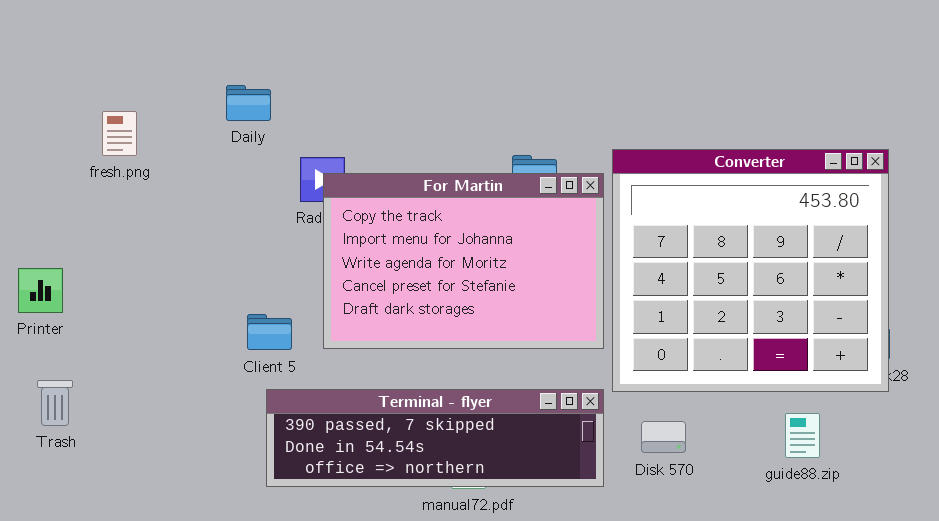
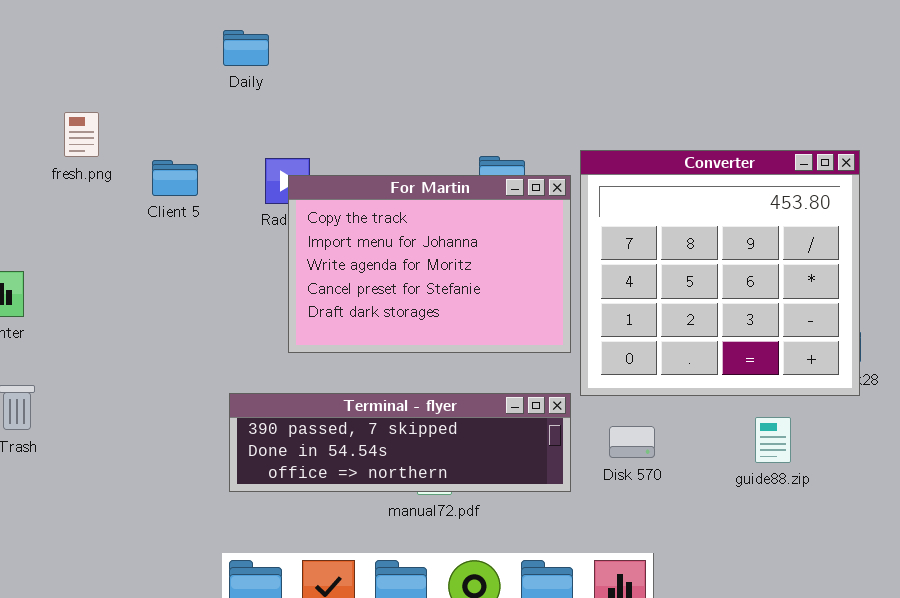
Daily: [226,85,271,121] -> [223,30,269,66], moved
Client 5: [247,314,292,350] -> [152,160,198,196], moved

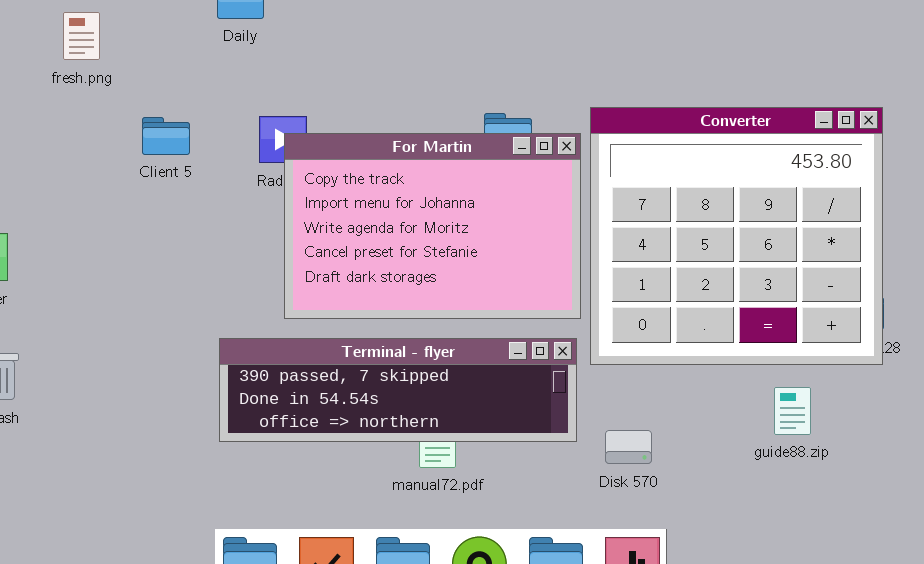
fresh.png: [64,112,99,157] -> [63,12,100,60], moved
Terminal - flyer: [229,393,571,492] -> [219,338,577,442], moved
Disk 570: [609,426,655,458] -> [605,430,652,464], moved

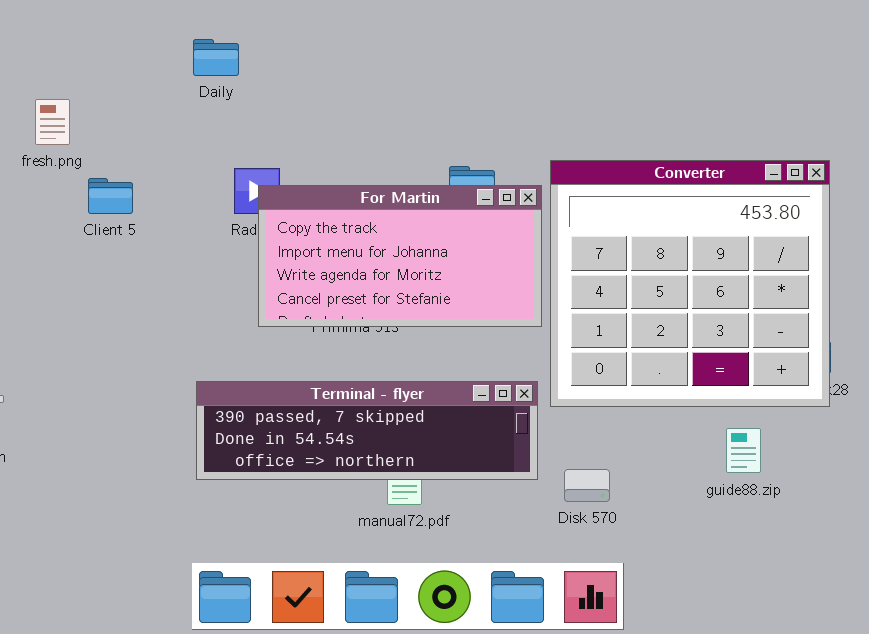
fresh.png: [63,12,100,60] -> [35,99,70,145], moved
Client 5: [142,117,190,155] -> [88,178,133,214], moved
For Martin: [284,133,581,319] -> [258,185,542,327], resized

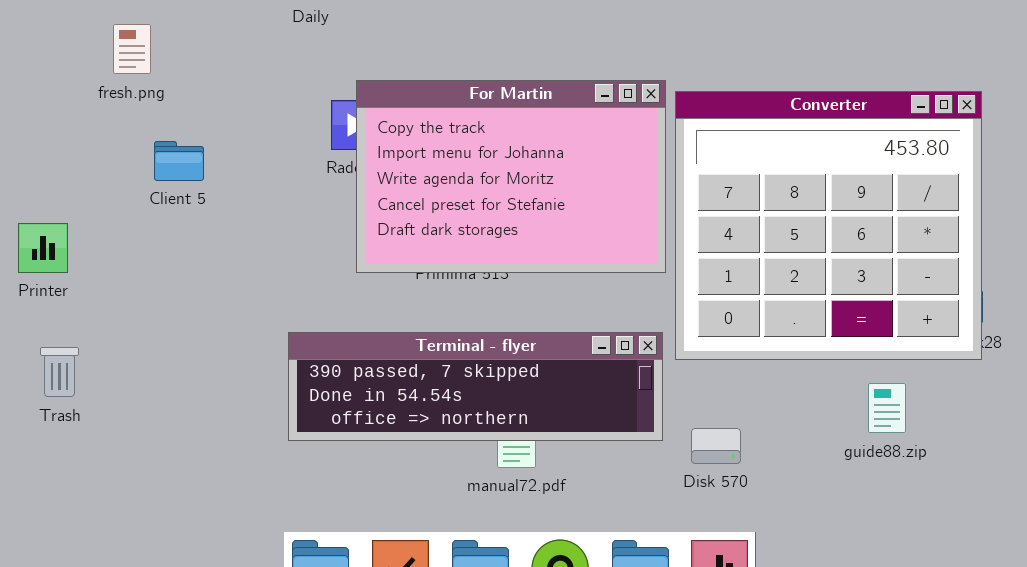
Client 5: [88,178,133,214] -> [154,141,204,181], moved
For Martin: [258,185,542,327] -> [356,80,666,273], resized

